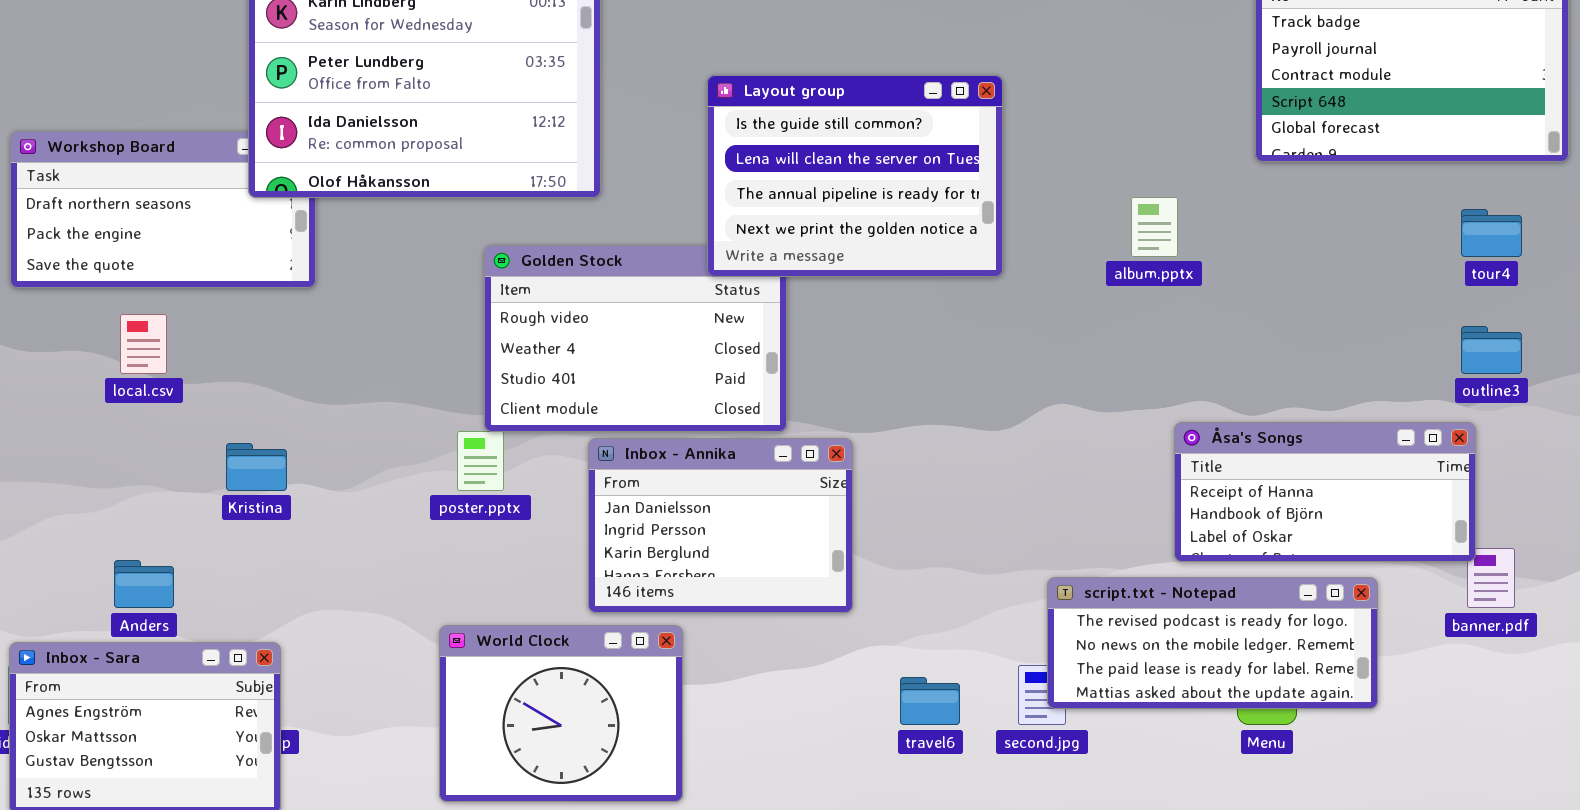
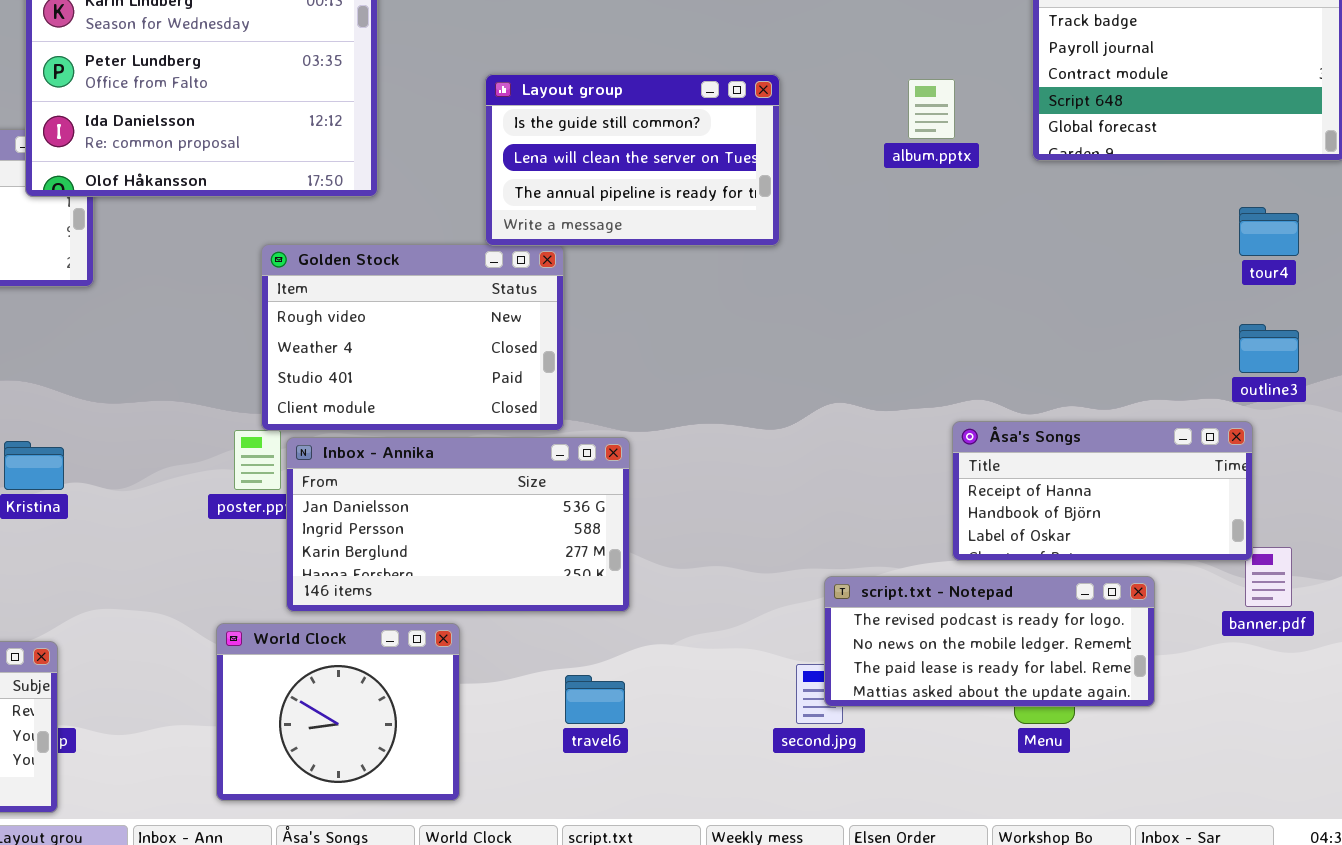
Layout group: [707,75,1003,277] -> [485,74,780,246], resized
album.pptx: [1131,197,1178,257] -> [908,79,955,139], moved
Inbox - Annika: [588,438,853,613] -> [286,437,630,612], resized
travel6: [900,677,960,725] -> [565,675,625,724], moved

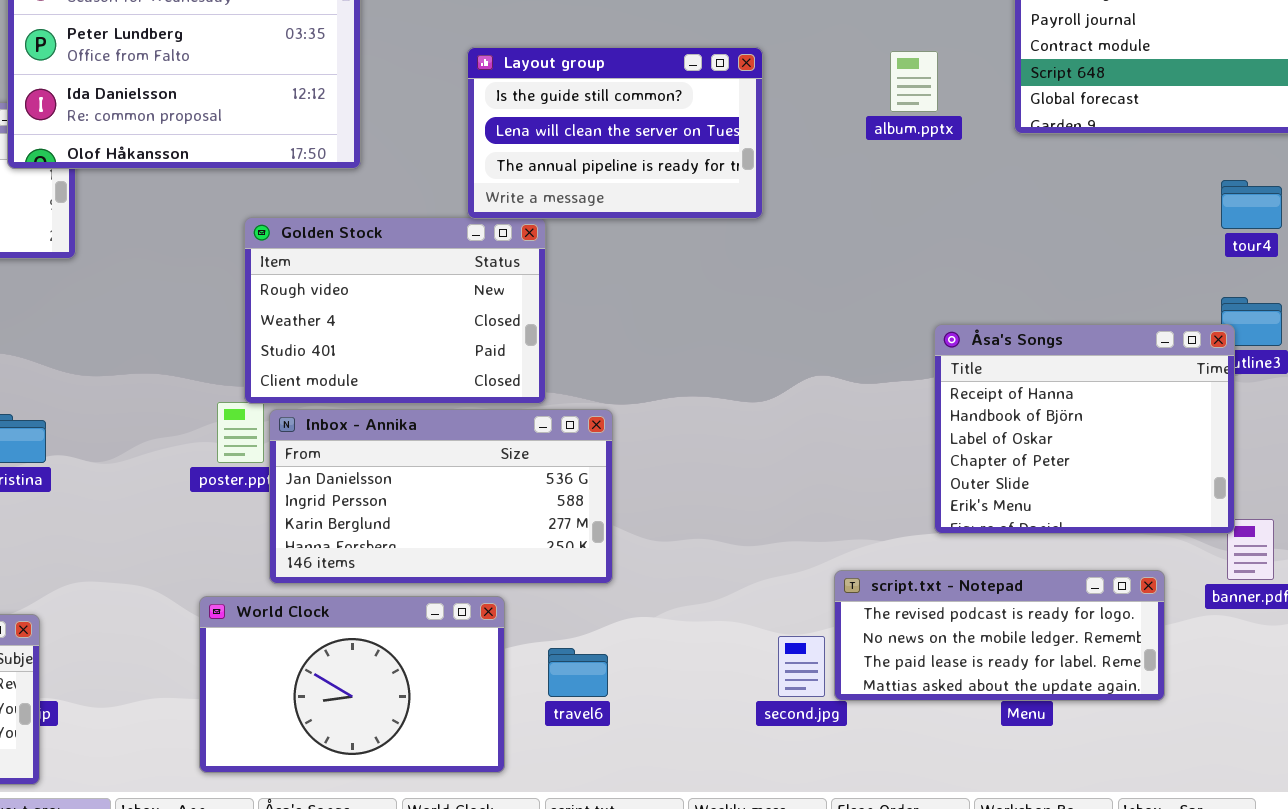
Åsa's Songs: [952,421,1253,561] -> [934,324,1235,534], resized
script.txt - Notepad: [824,576,1155,707] -> [834,570,1165,701], moved
World Clock: [216,623,460,801] -> [199,596,505,773], resized

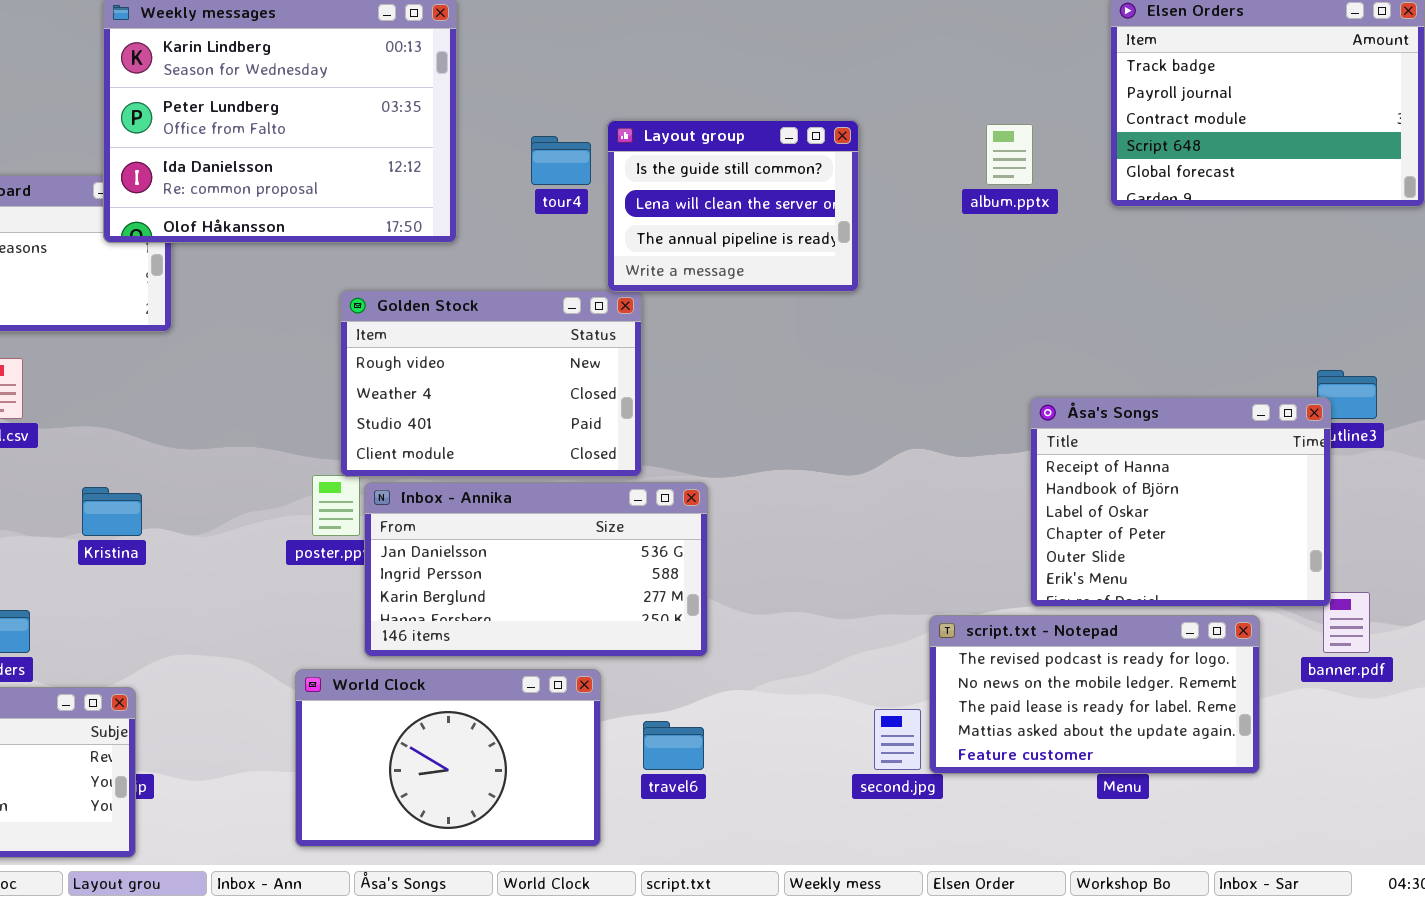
Layout group: [467,47,763,219] -> [607,120,859,292], resized
tour4: [1221,180,1282,229] -> [531,136,591,185], moved
script.txt - Notepad: [834,570,1165,701] -> [929,615,1260,774], resized

